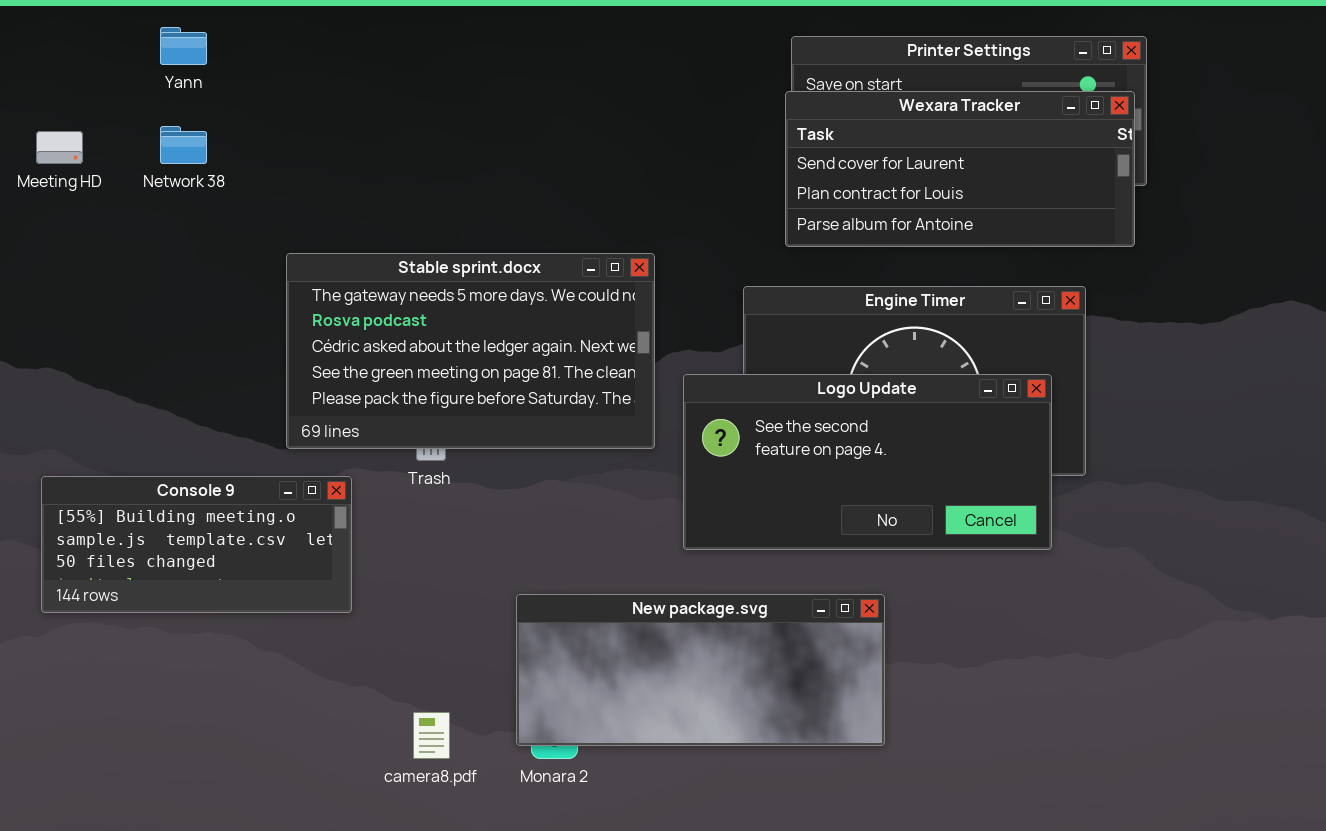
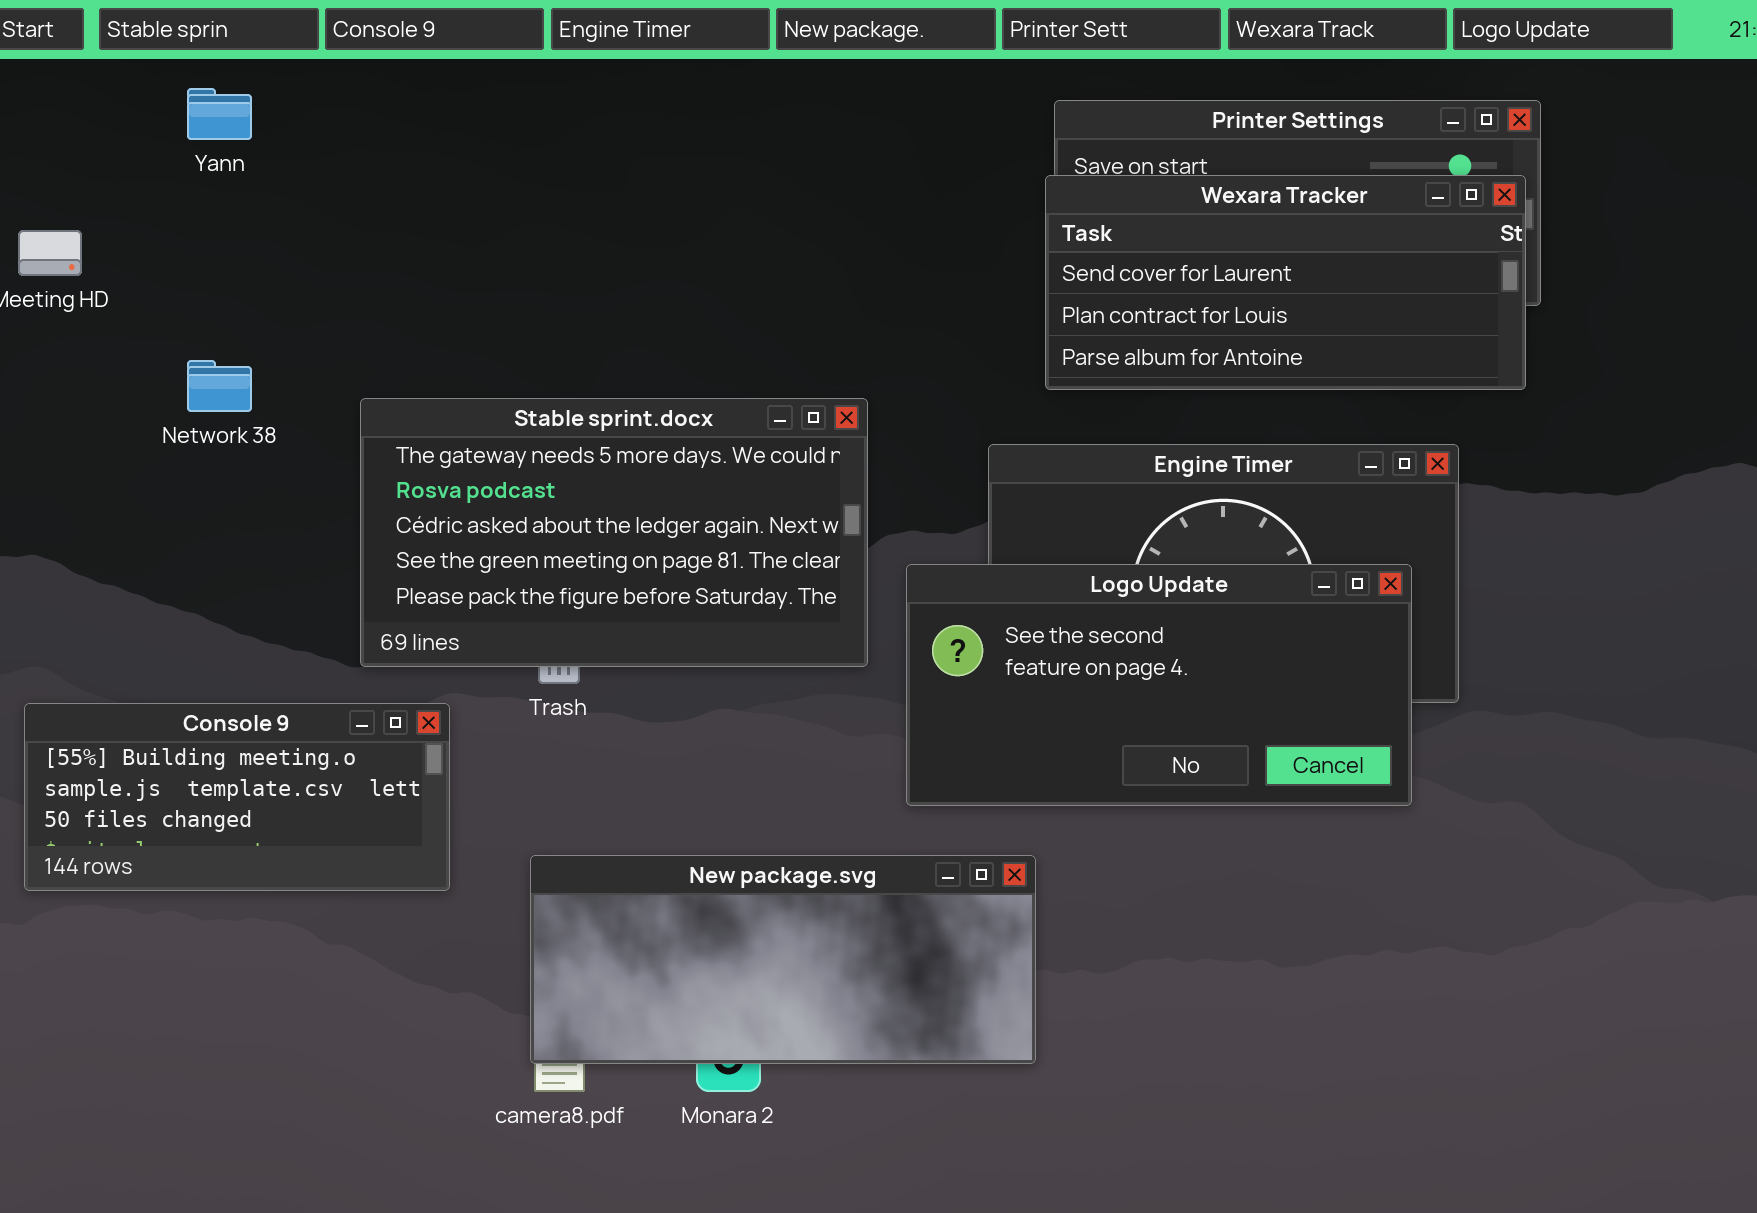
Network 38: [160,126,207,164] -> [187,360,252,412], moved
New package.svg: [516,594,885,746] -> [530,855,1036,1064], moved

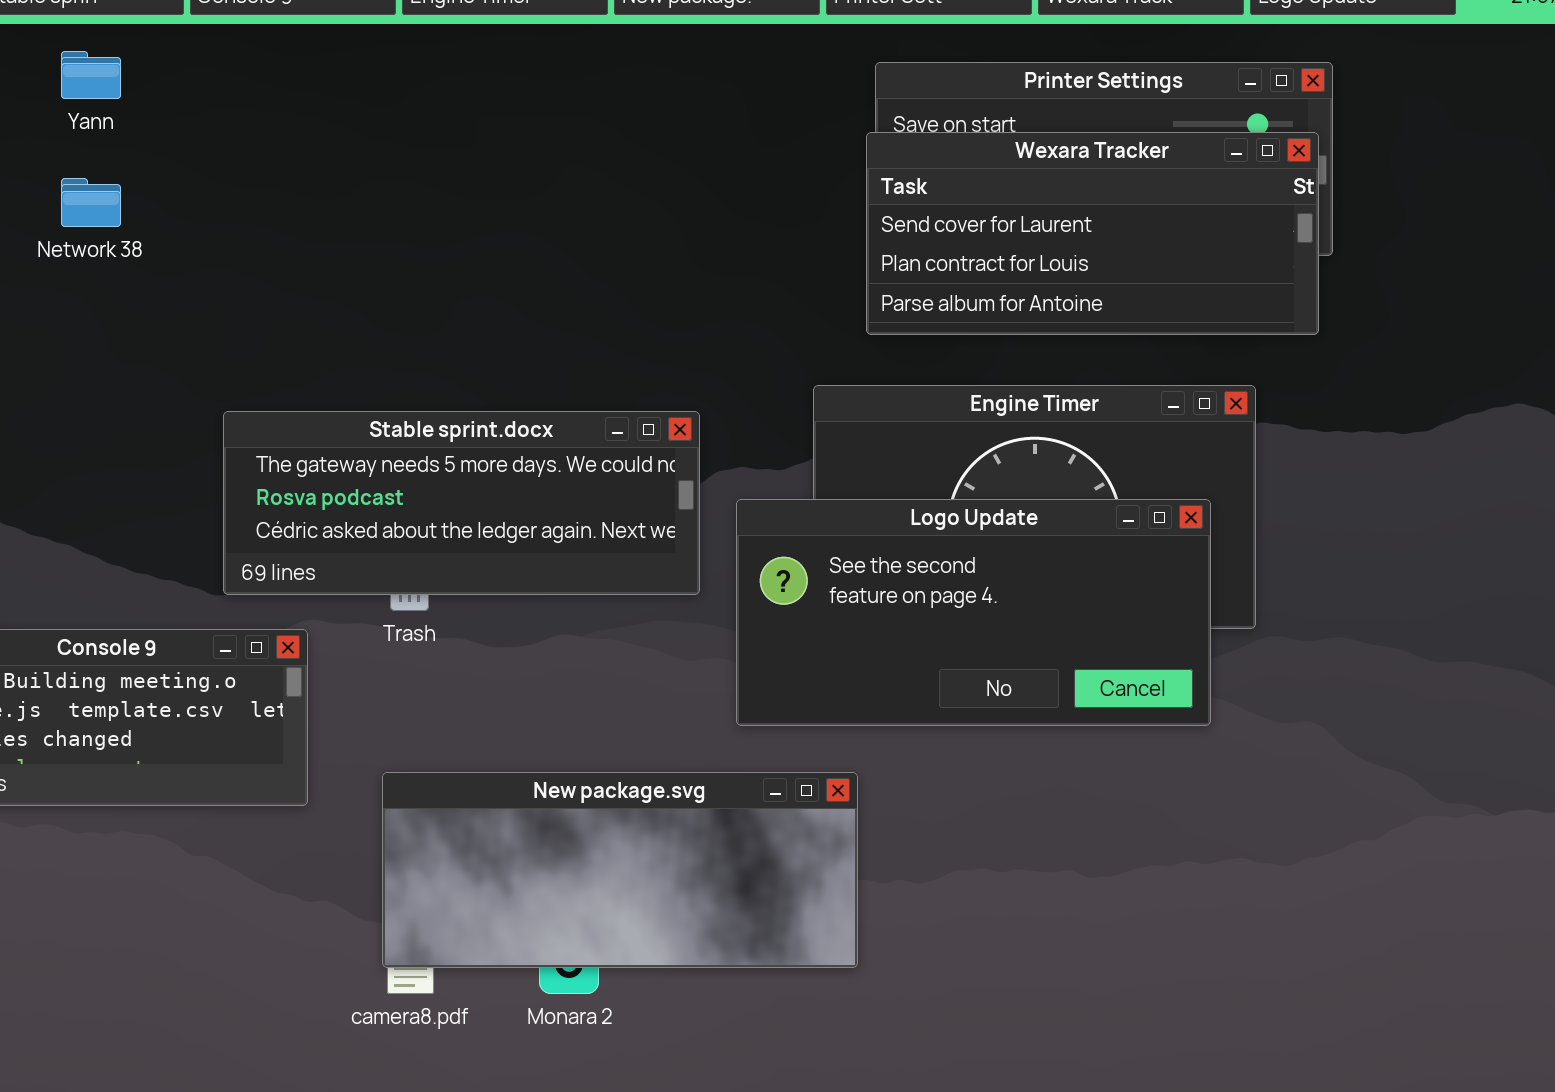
Network 38: [187,360,252,412] -> [61,178,121,227], moved
Stable sprint.docx: [360,398,868,667] -> [223,411,700,595], resized

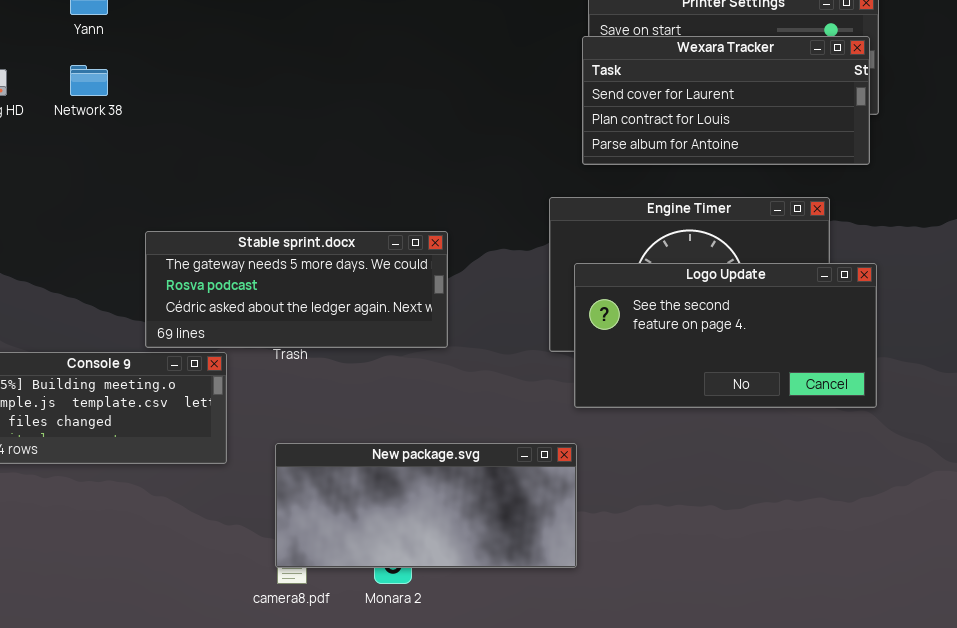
Stable sprint.docx: [223,411,700,595] -> [145,231,448,348], moved
Logo Update: [736,499,1211,726] -> [574,263,877,408], moved

